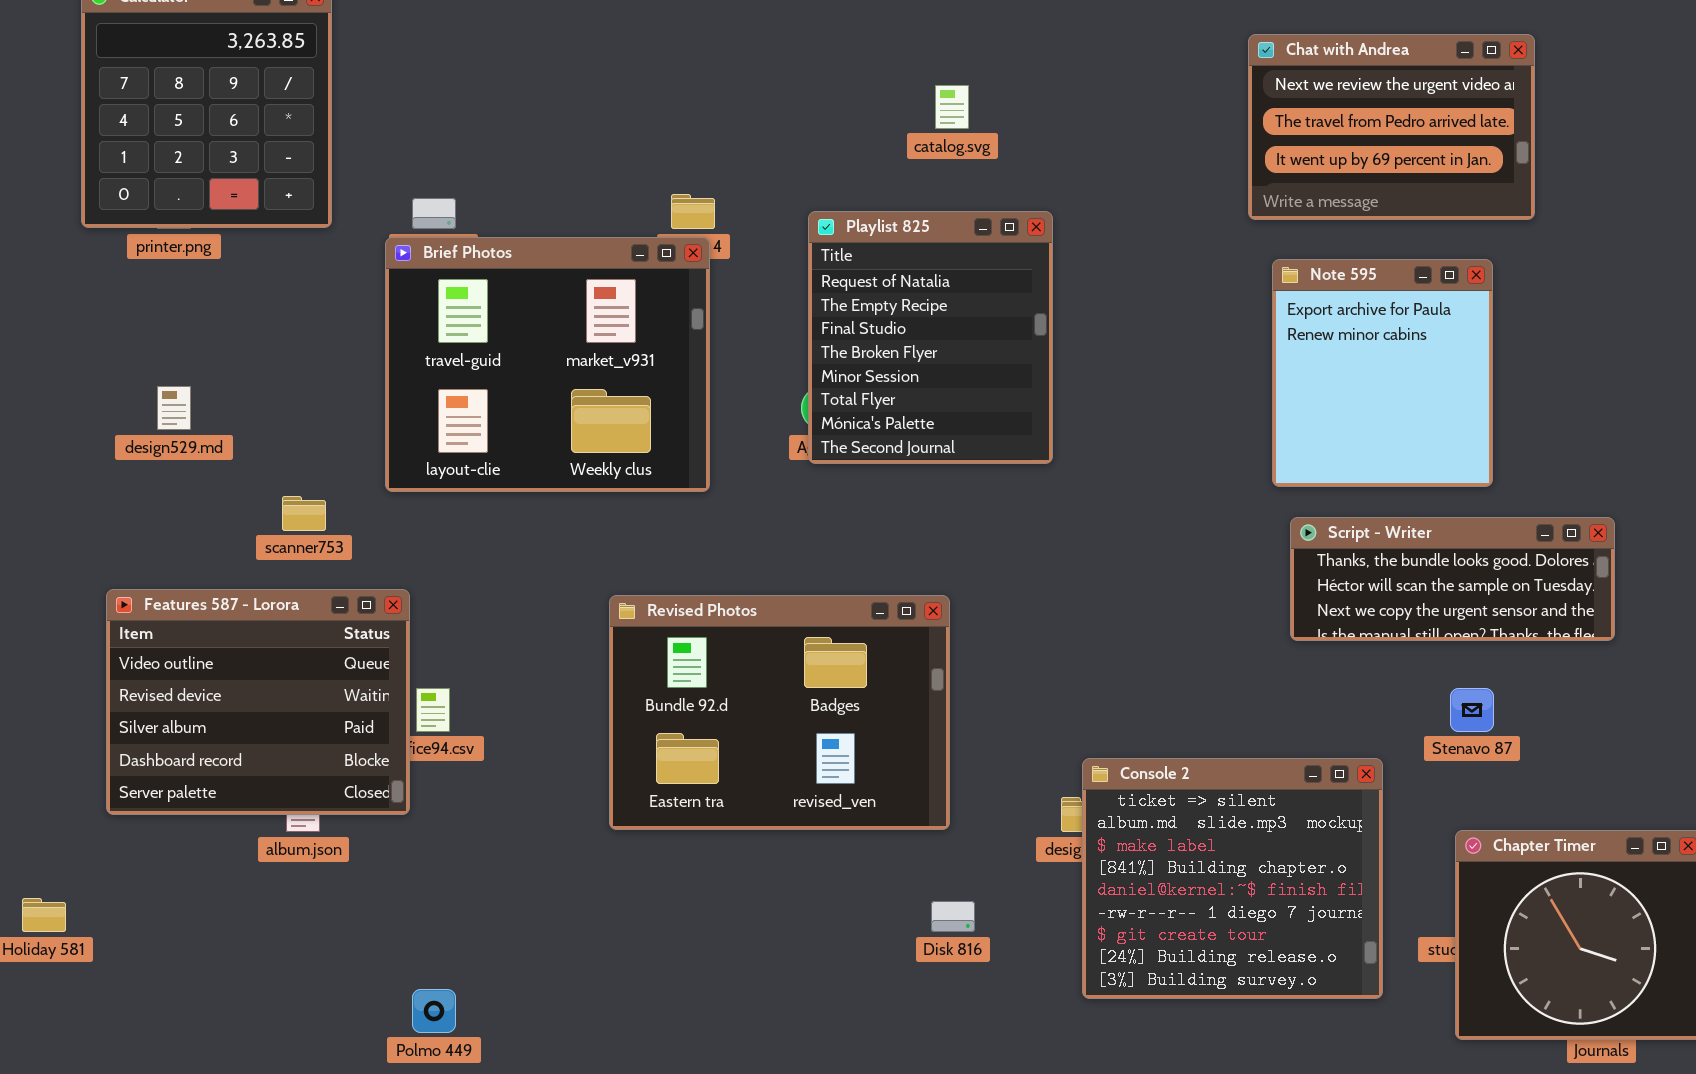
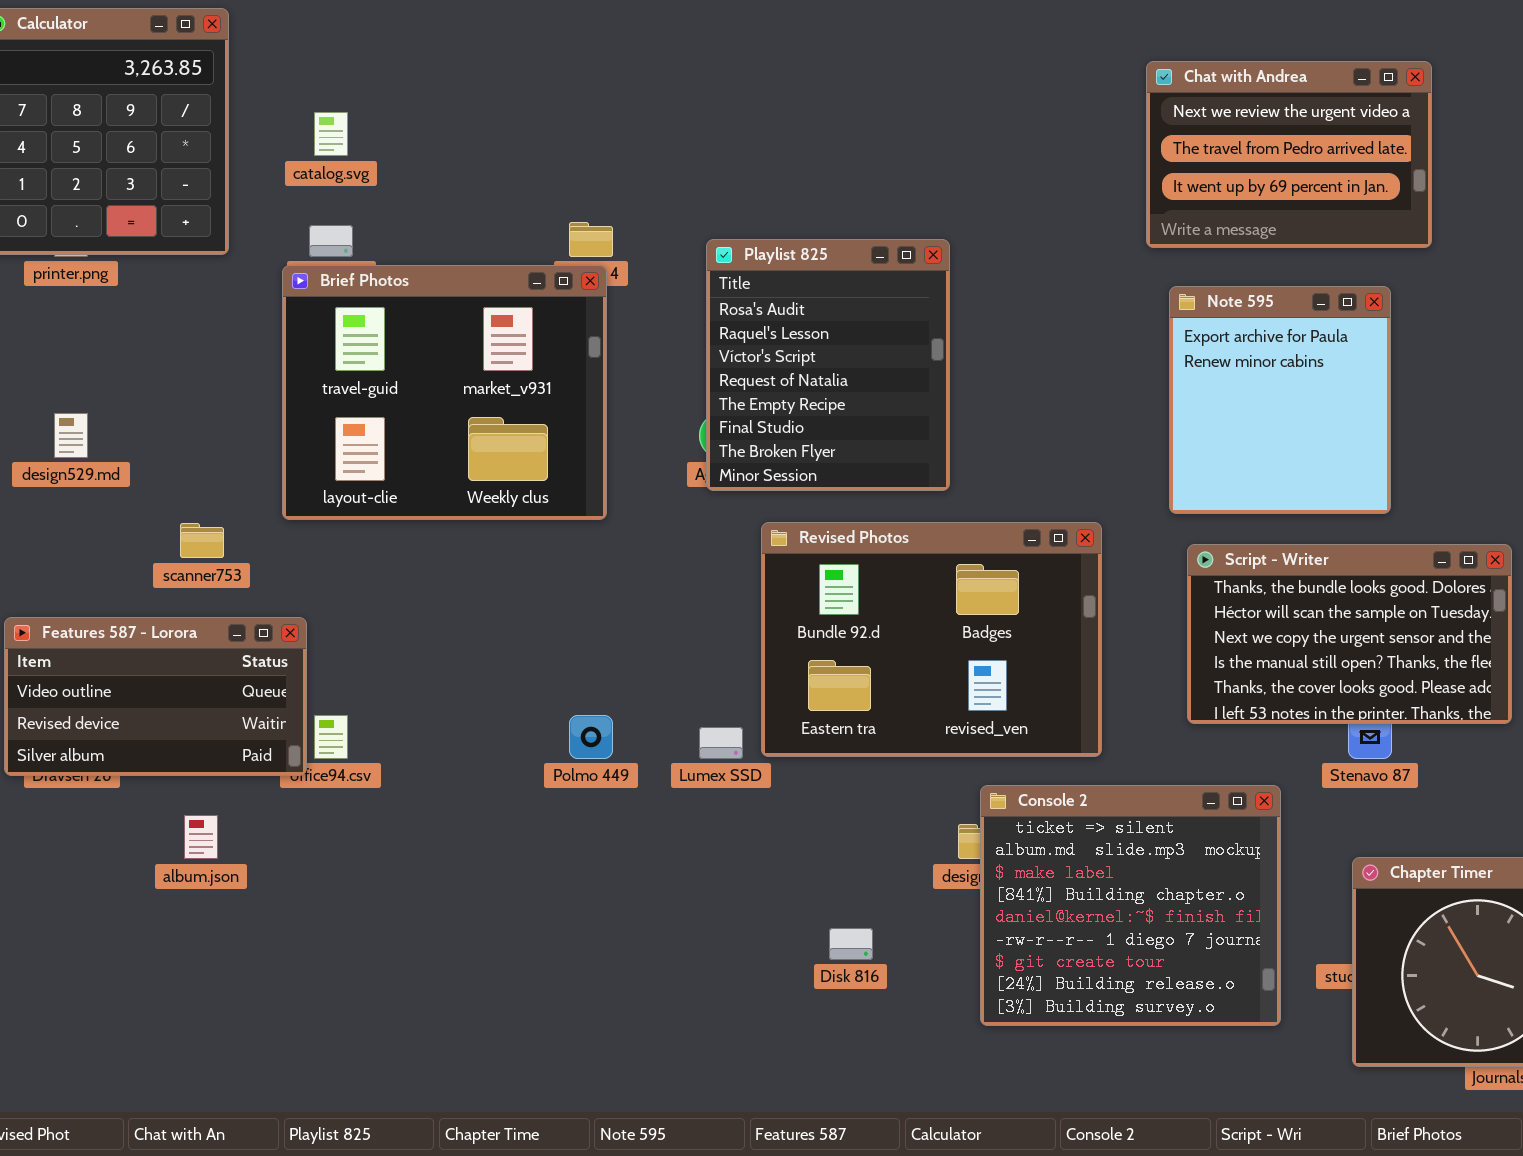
catalog.svg: [935,85,969,129] -> [314,112,348,156], moved
Playlist 825: [808,211,1053,464] -> [706,239,950,491], scrolled up 3 rows
Script - Writer: [1290,517,1615,641] -> [1187,544,1512,724], resized
Features 587 - Lorora: [106,589,410,815] -> [4,617,307,776], resized
Revised Photos: [609,595,950,830] -> [761,522,1102,757], moved
Polmo 449: [412,989,456,1033] -> [569,715,613,759], moved

